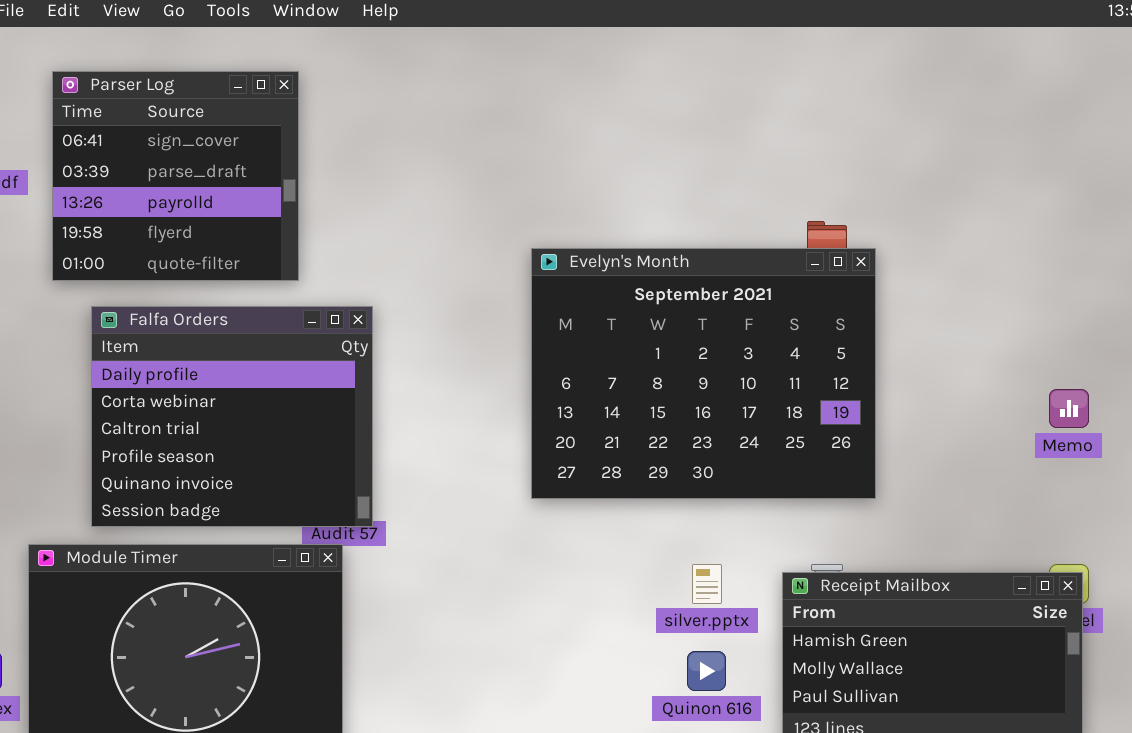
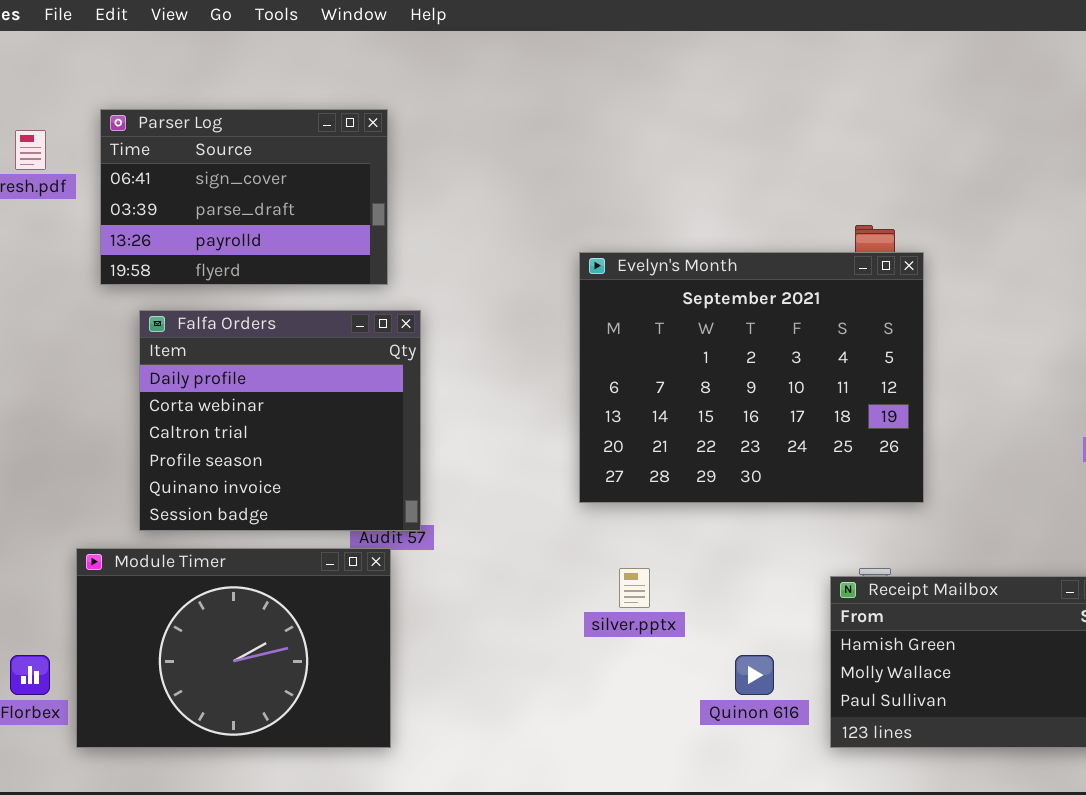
Parser Log: [52,71,299,281] -> [100,109,388,285], resized
silver.pptx: [692,564,722,604] -> [619,568,650,608], moved

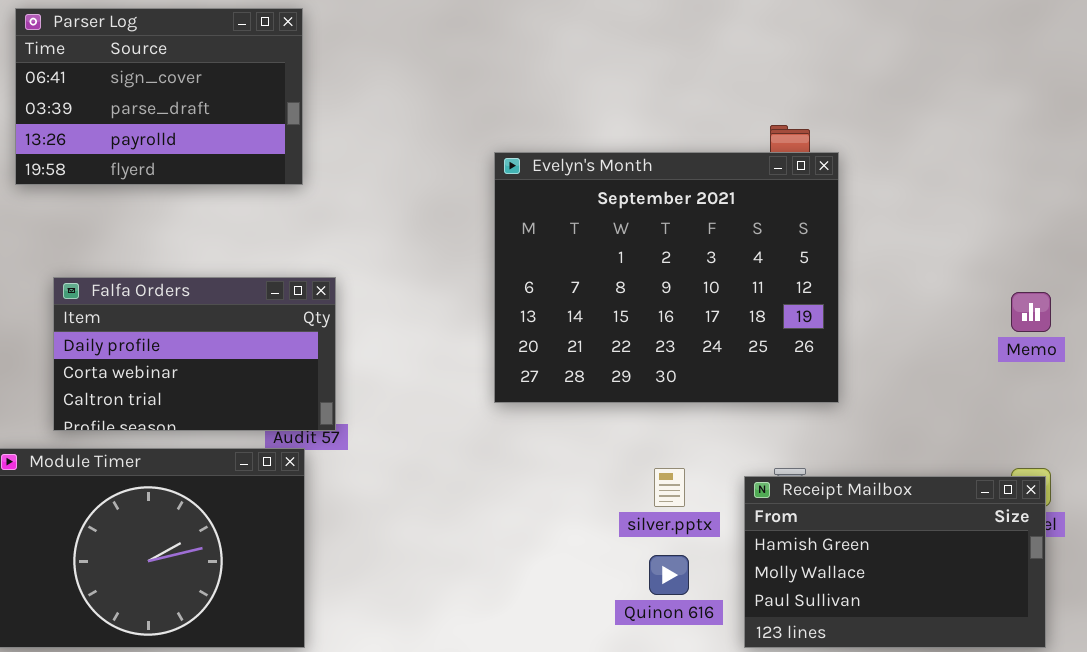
Falfa Orders: [139,310,421,531] -> [53,277,336,431], resized
silver.pptx: [619,568,650,608] -> [654,468,685,507], moved

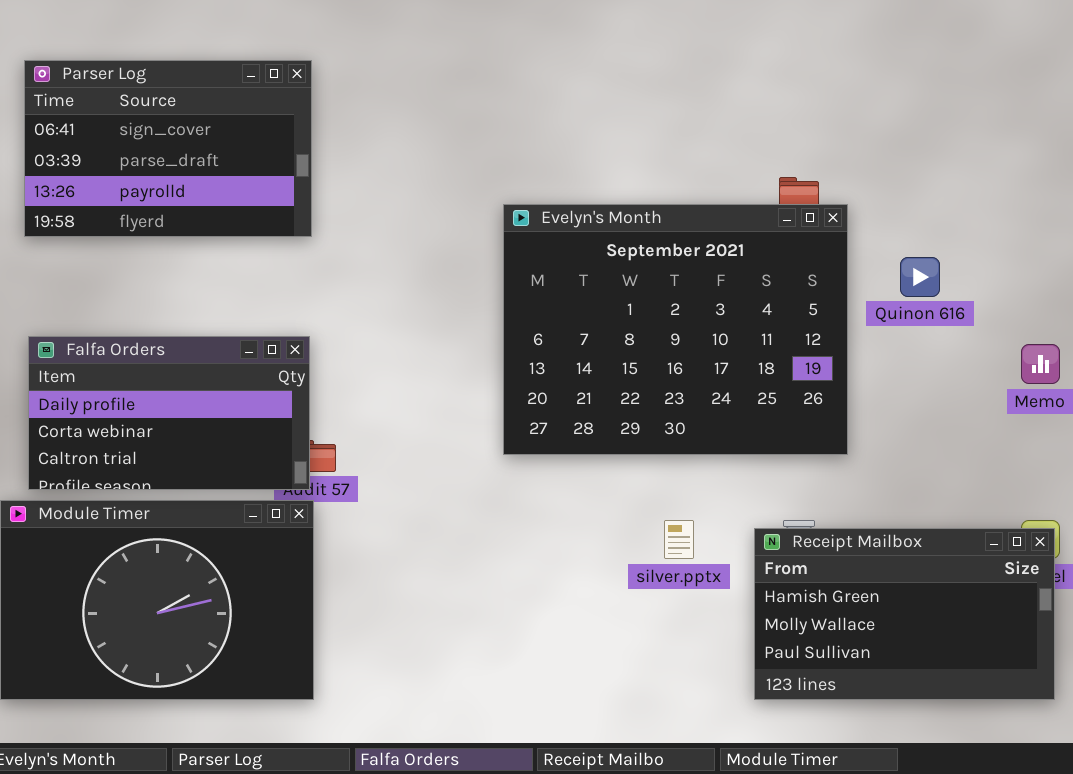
Falfa Orders: [53,277,336,431] -> [28,336,310,490], moved
Quinon 616: [649,555,689,595] -> [900,257,940,297], moved

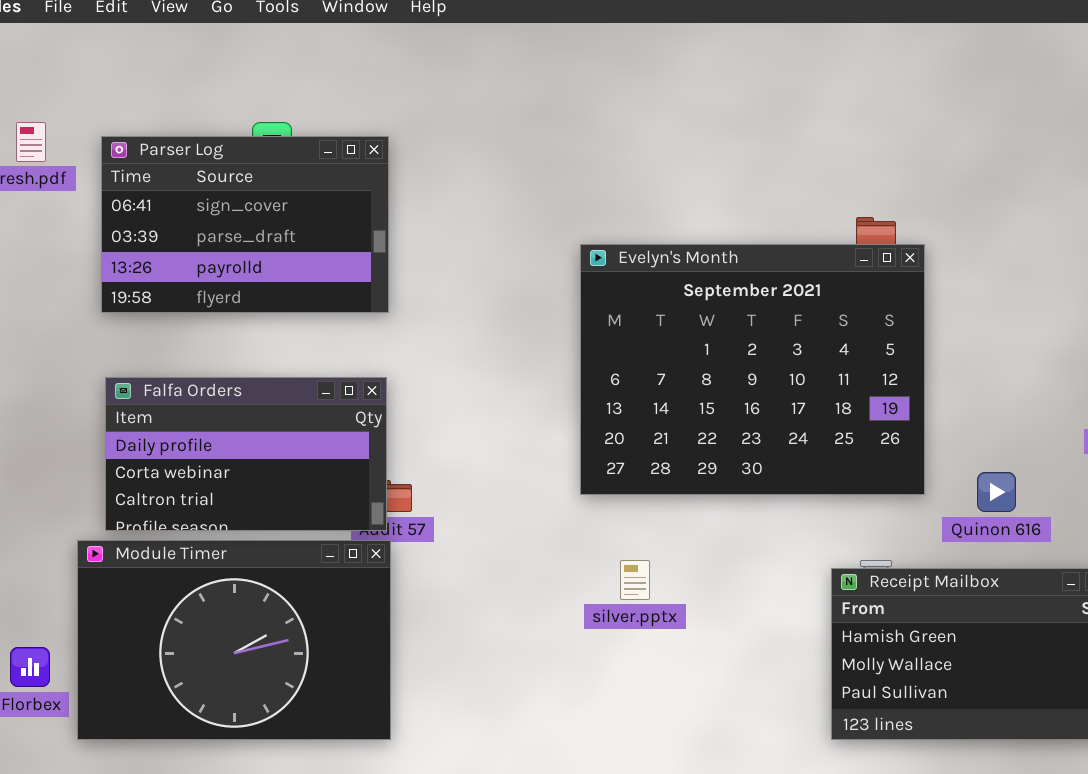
Parser Log: [24,60,312,237] -> [101,136,389,313], moved
Quinon 616: [900,257,940,297] -> [977,472,1016,512], moved
silver.pptx: [664,520,694,559] -> [620,560,650,600], moved

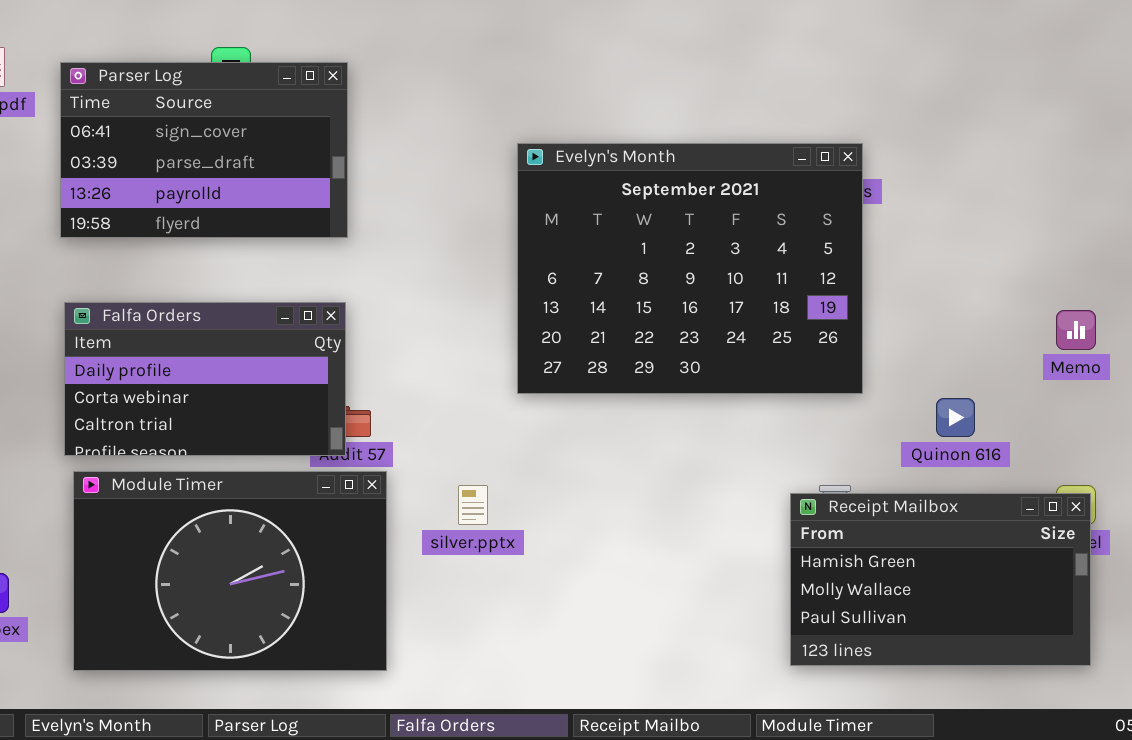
Evelyn's Month: [580,244,925,495] -> [517,143,863,394], moved
Module Timer: [77,540,391,740] -> [73,471,387,671], moved
silver.pptx: [620,560,650,600] -> [458,485,488,525], moved

